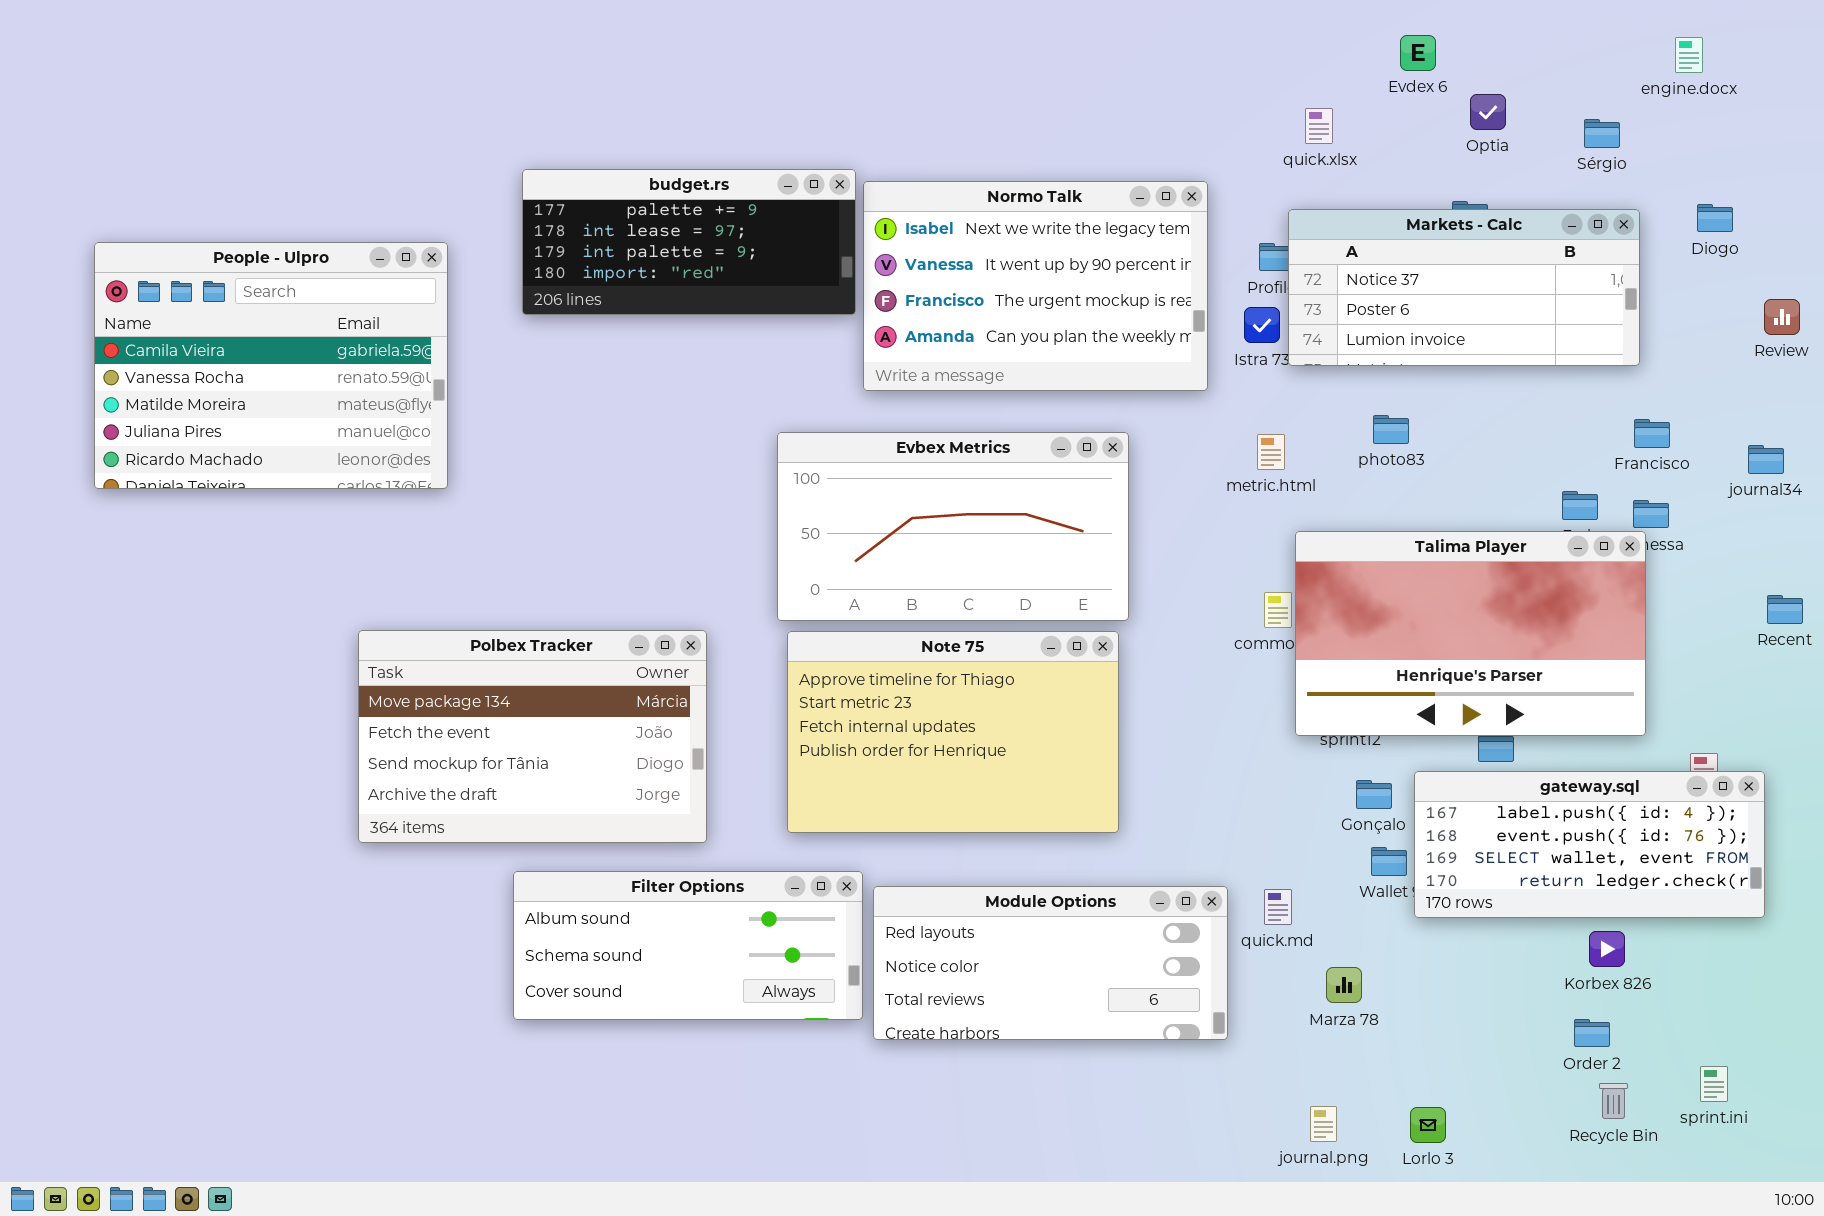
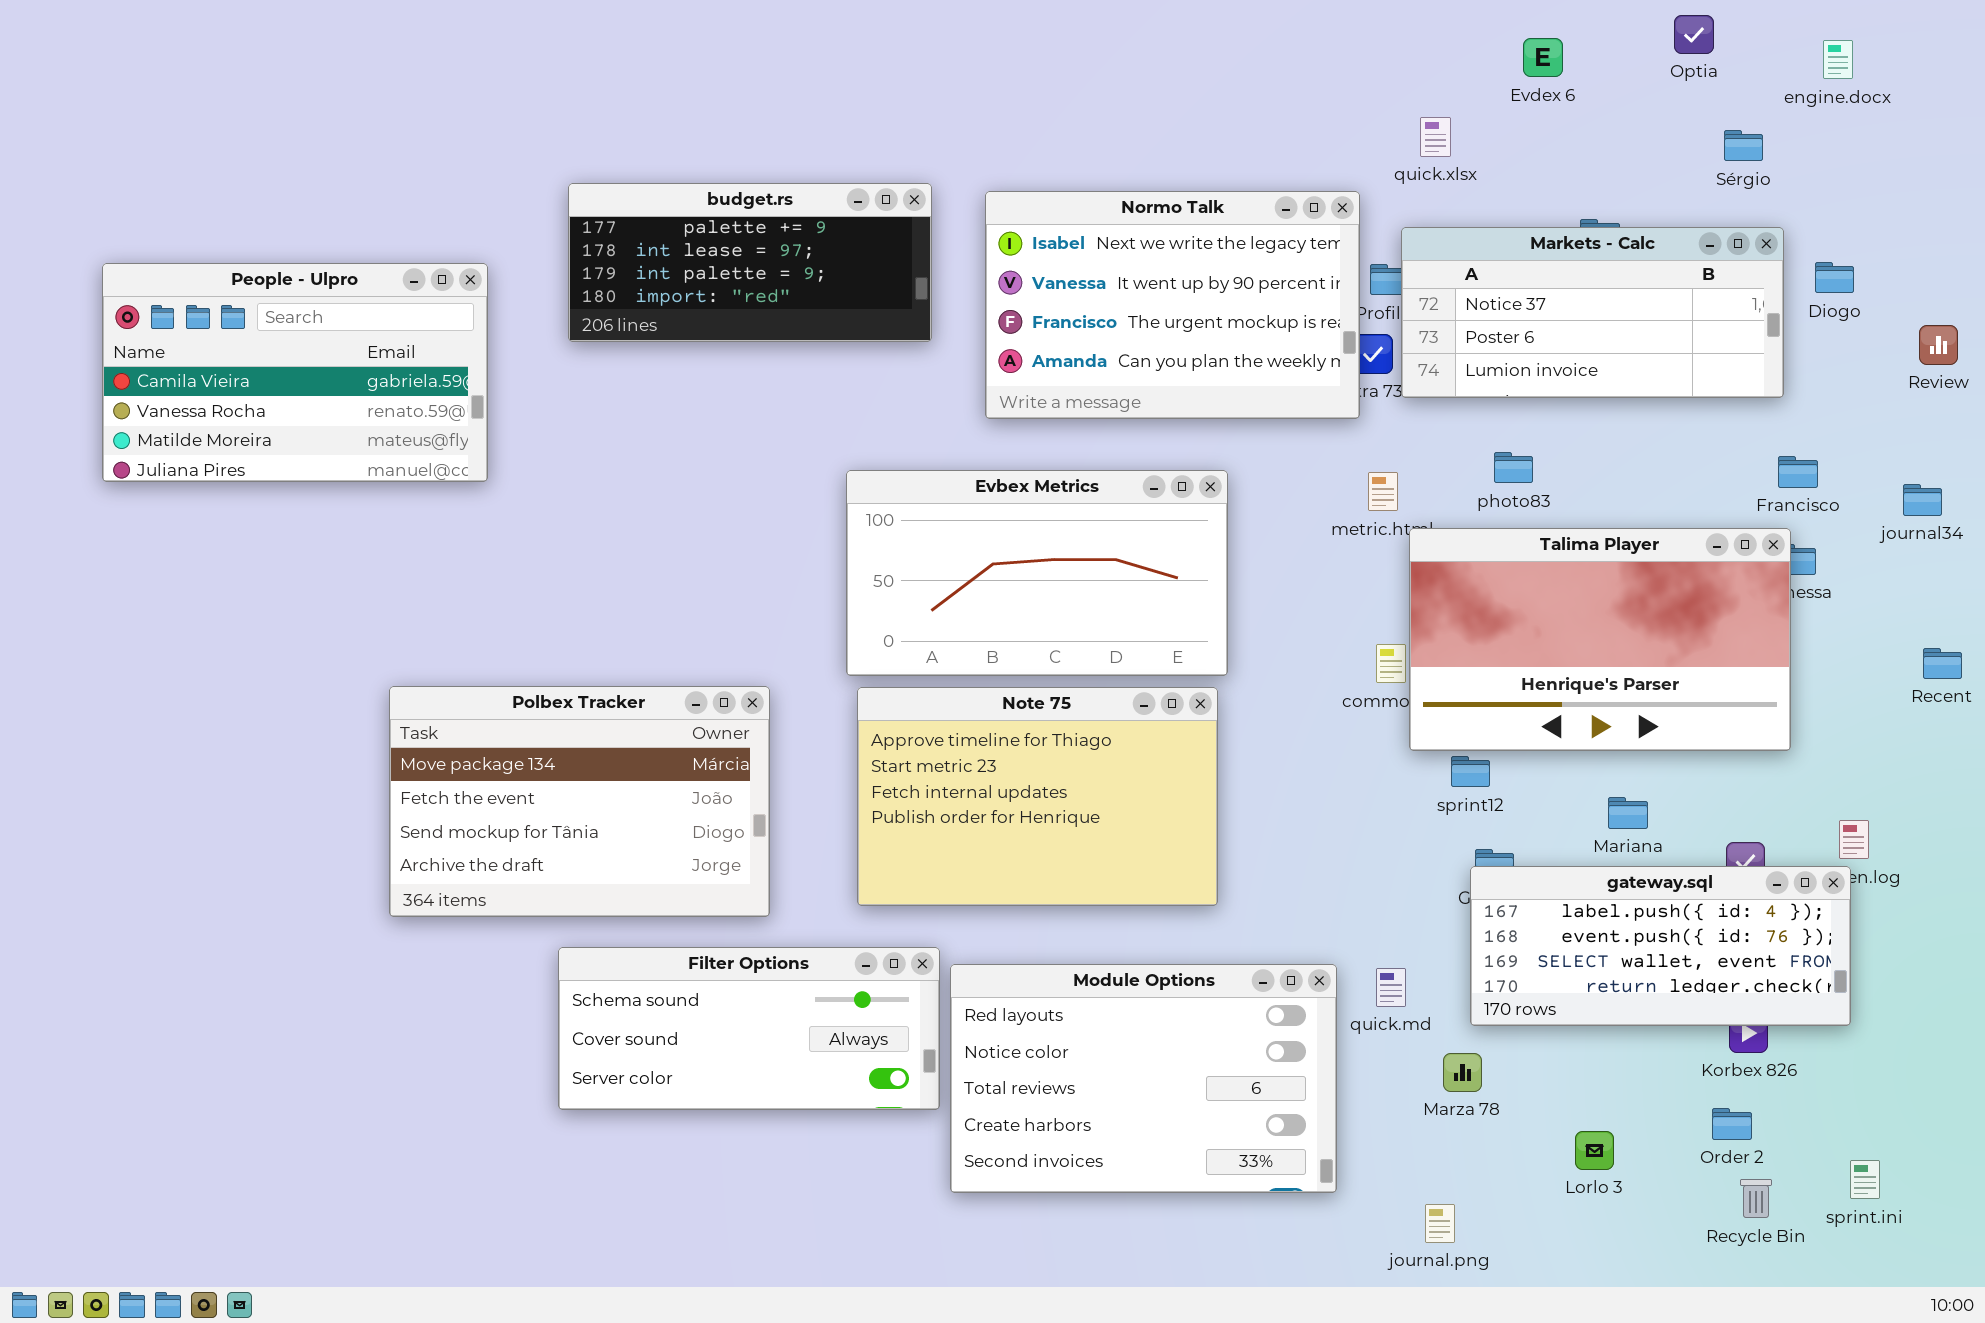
Optia: [1470,94,1506,130] -> [1674,15,1714,54], moved
Normo Talk: [863,181,1208,391] -> [985,191,1360,419], moved
Diogo: [1697,204,1733,232] -> [1815,262,1854,293], moved
People - Ulpro: [94,242,448,489] -> [102,263,488,482], resized
Talima Player: [1295,531,1646,736] -> [1409,528,1791,751], moved
gateway.sql: [1414,771,1765,918] -> [1470,866,1851,1026], moved
Filter Options: [513,871,863,1020] -> [558,947,940,1110], scrolled down 1 row
Module Options: [873,886,1228,1040] -> [950,964,1337,1193], resized
Lorlo 3: [1410,1107,1446,1143] -> [1575,1131,1614,1170], moved

